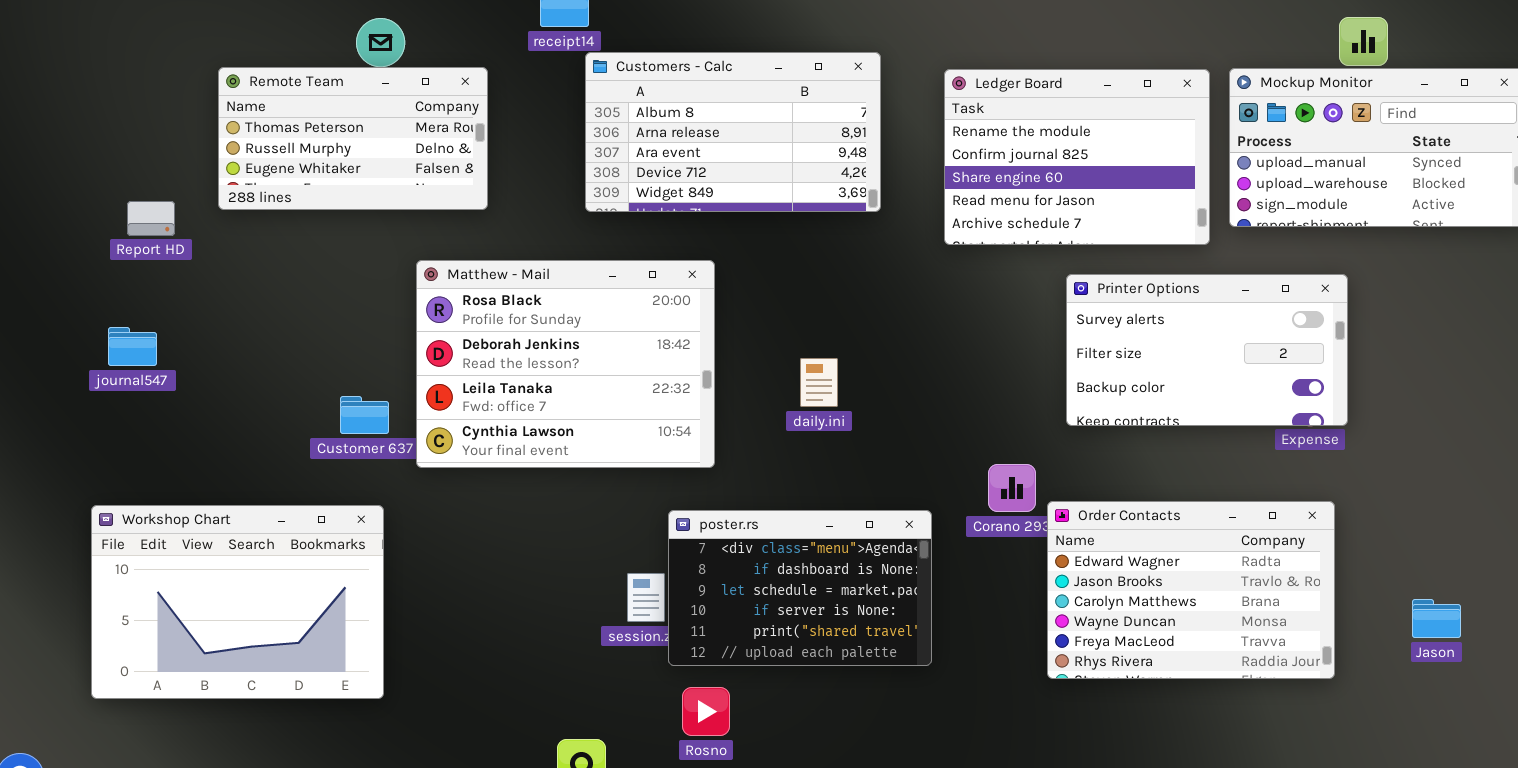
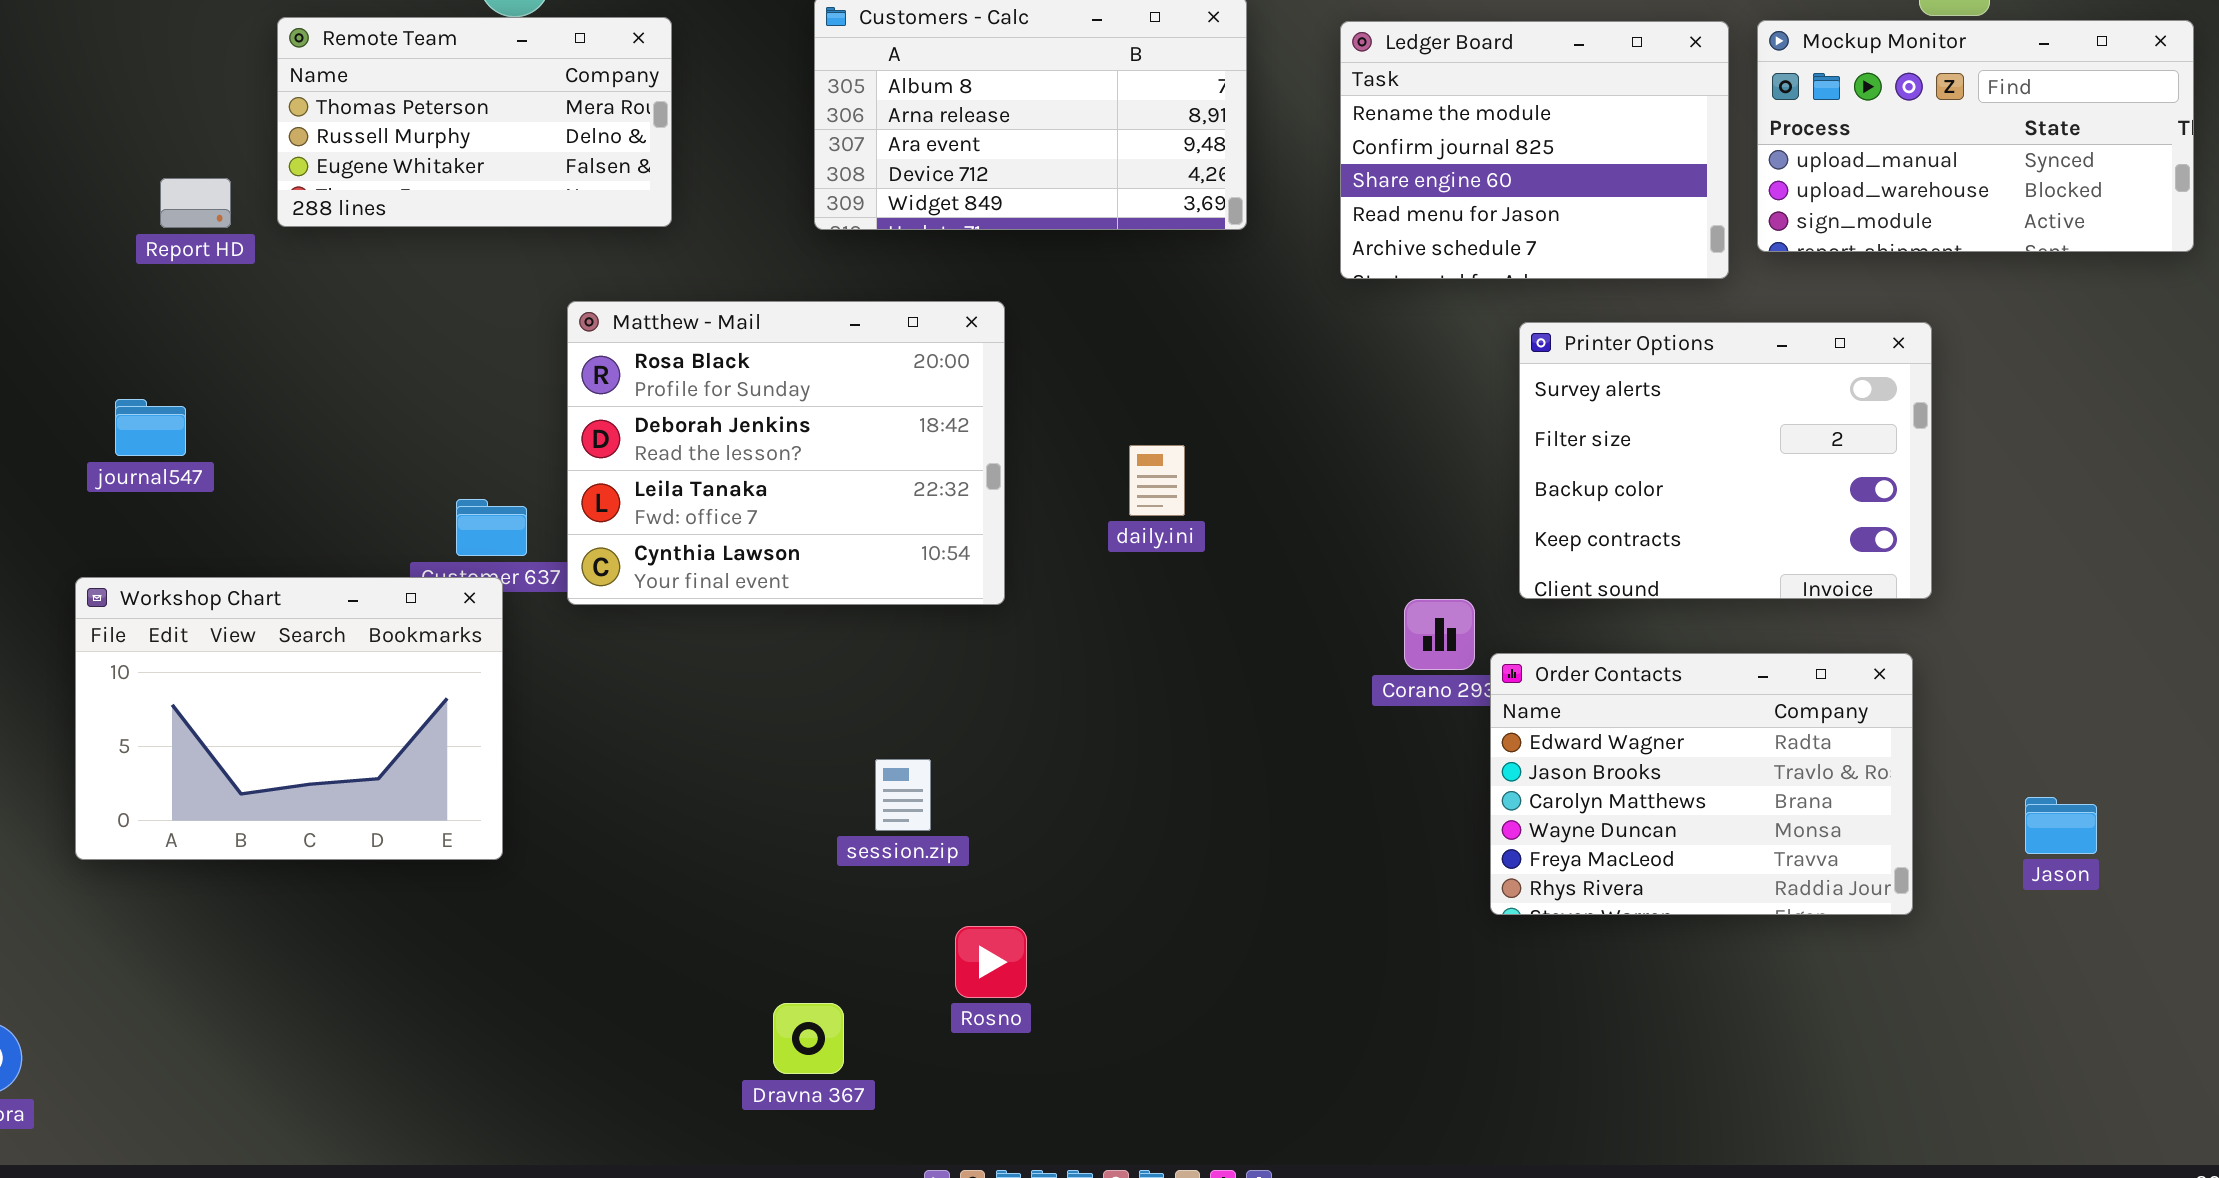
Report HD: [127,201,175,236] -> [160,178,231,228], moved
Printer Options: [1066,274,1348,426] -> [1519,322,1932,599], resized
Workshop Chart: [91,505,384,699] -> [75,577,503,860], moved
poster.rs: [668,510,932,666] -> none, closed

